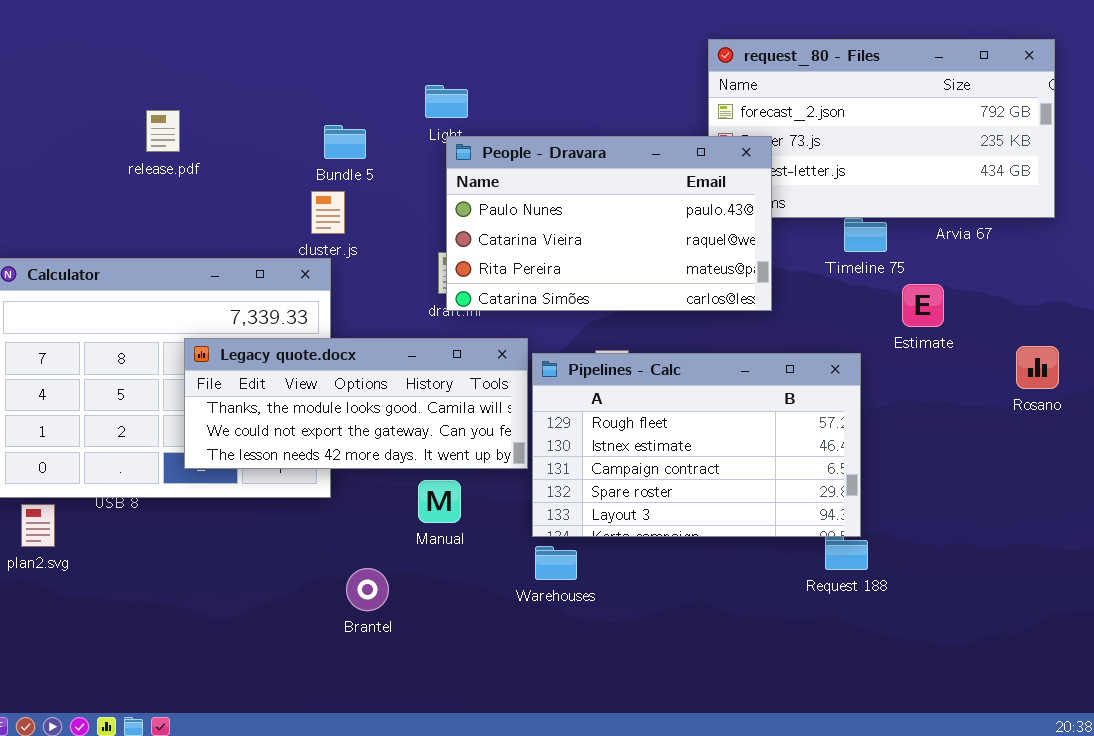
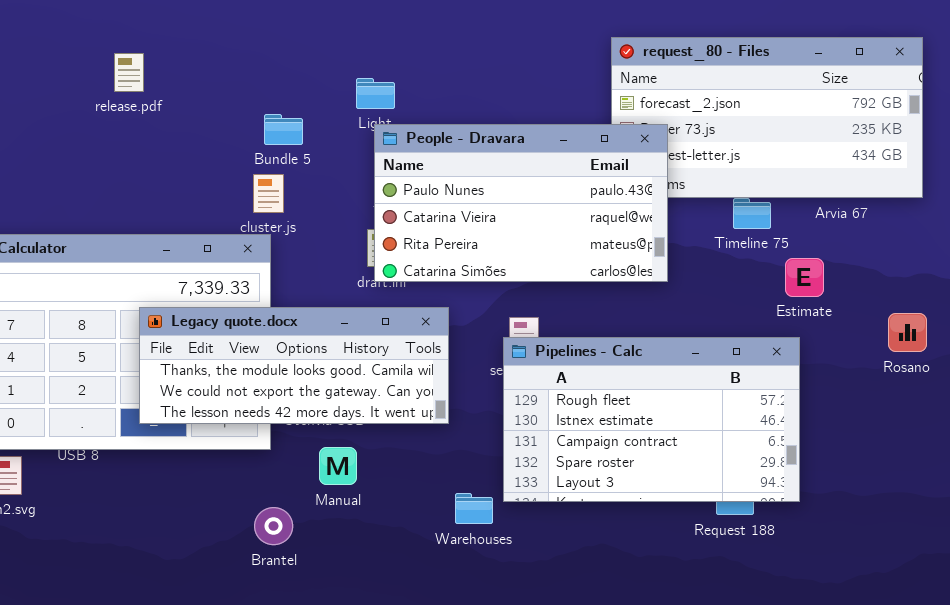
release.pdf: [146,110,180,152] -> [114,53,144,92], moved
Pipelines - Calc: [532,353,861,537] -> [503,337,800,502], moved
Manual: [418,480,461,523] -> [319,447,357,485], moved
Brantel: [346,568,389,611] -> [254,507,293,545], moved

